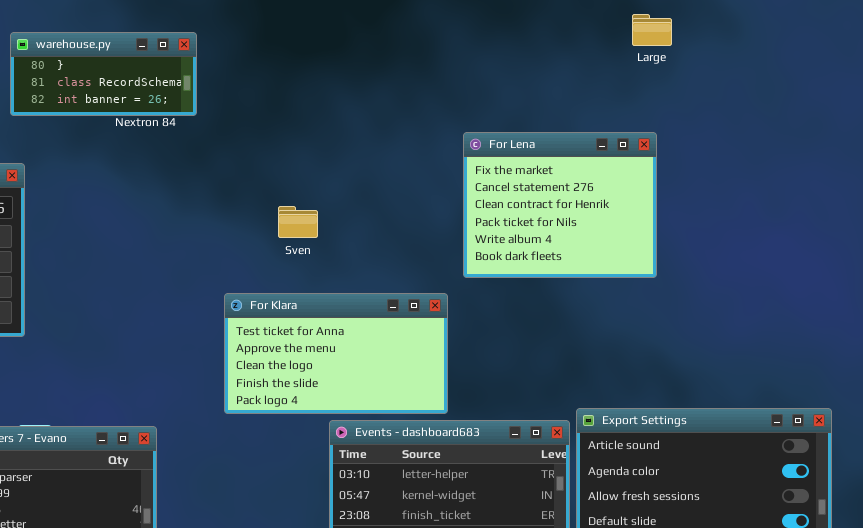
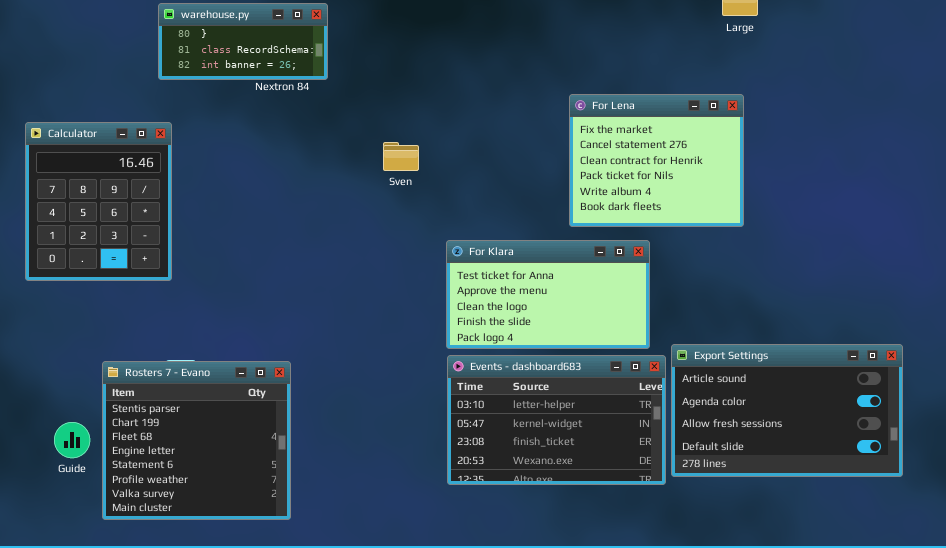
Sven: [278,206,318,238] -> [383,142,419,171], moved
For Klara: [224,293,448,414] -> [446,240,650,349], moved

